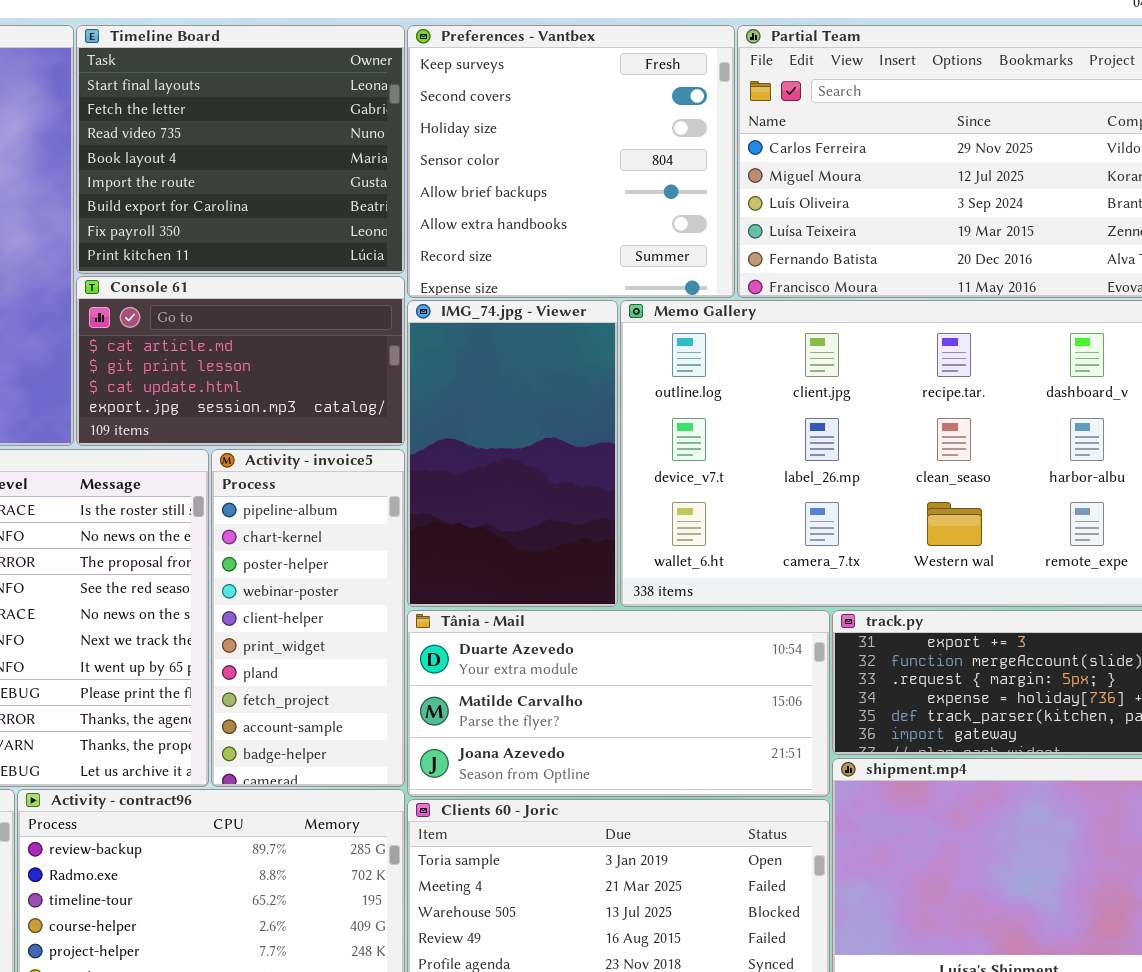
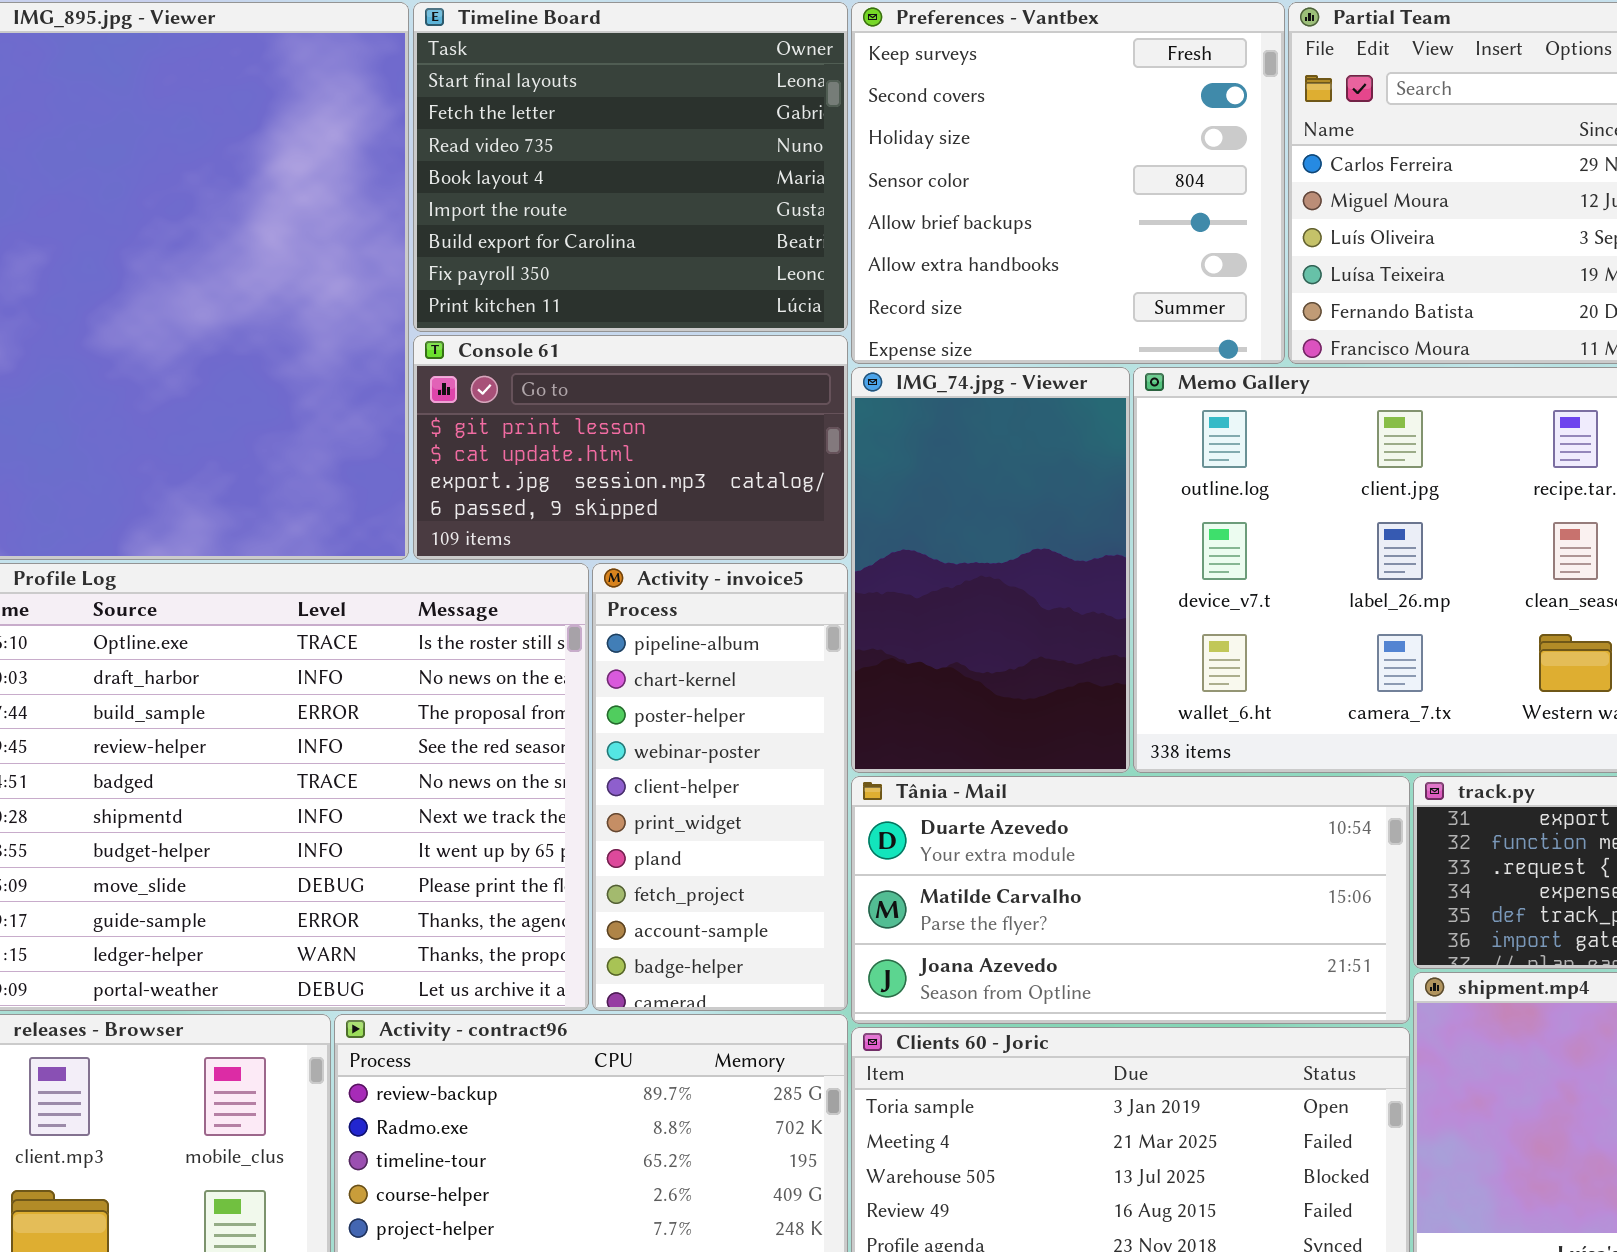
Console 61: [76,276,405,446] -> [413,335,848,560], scrolled down 1 row

